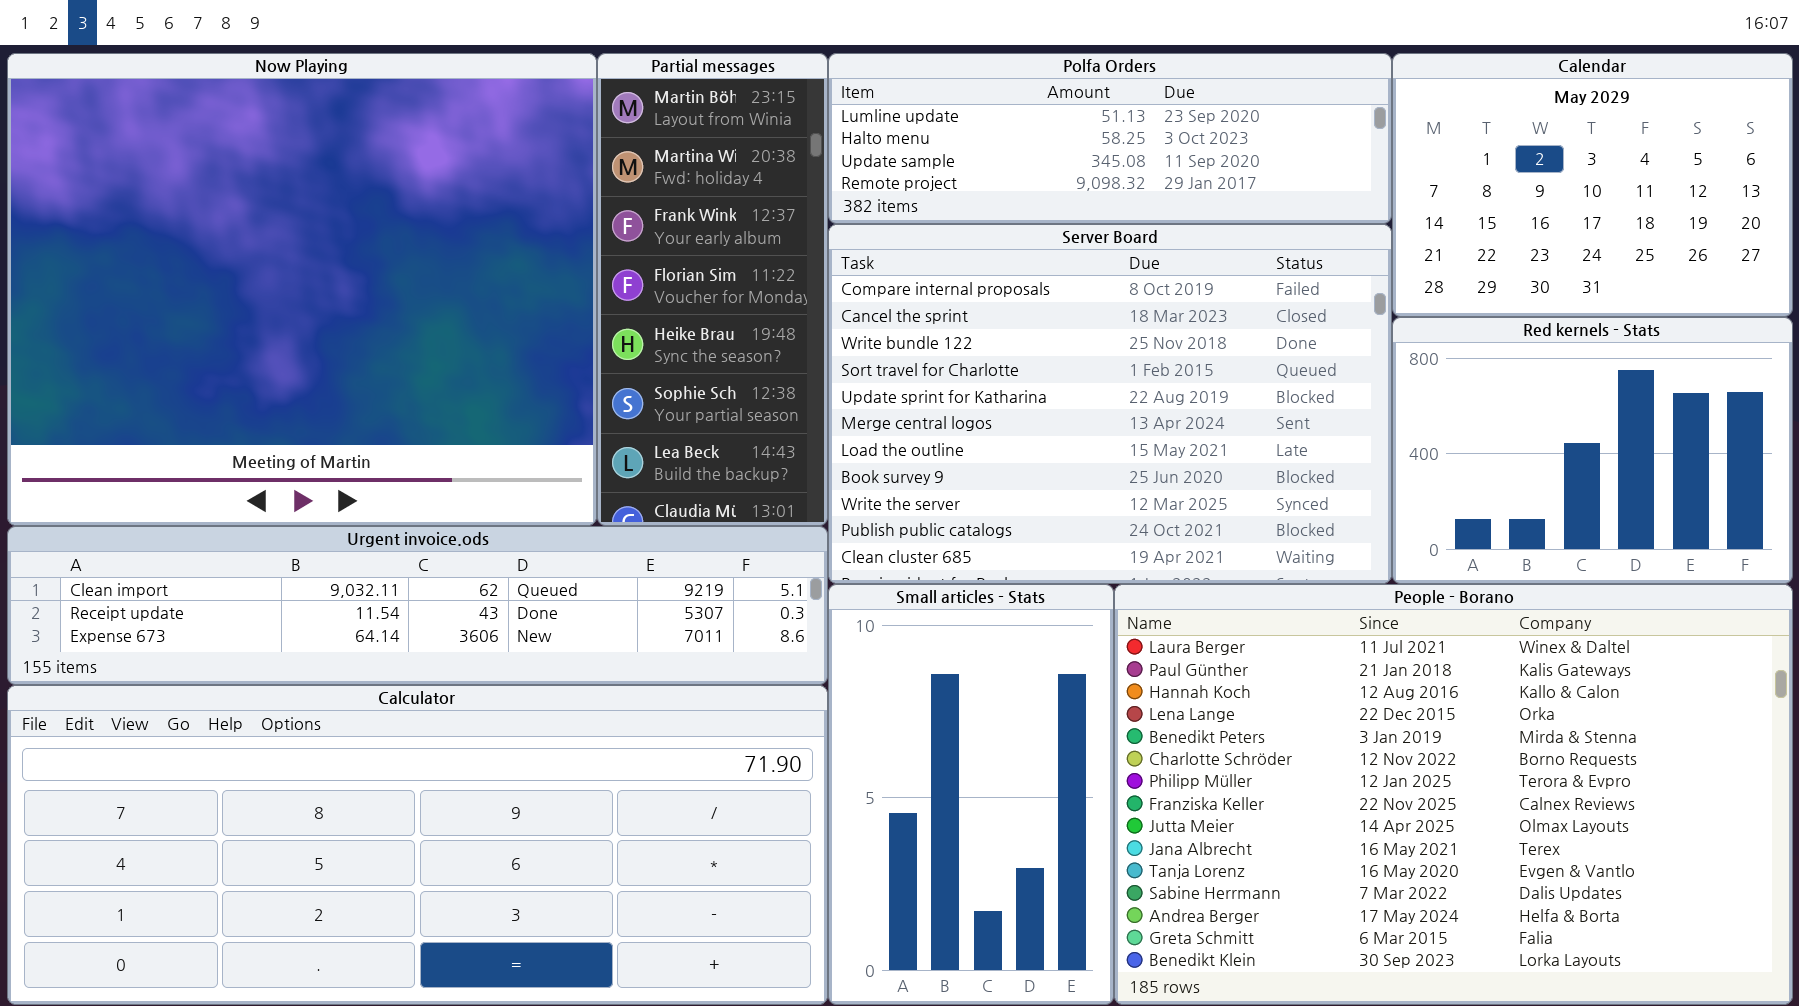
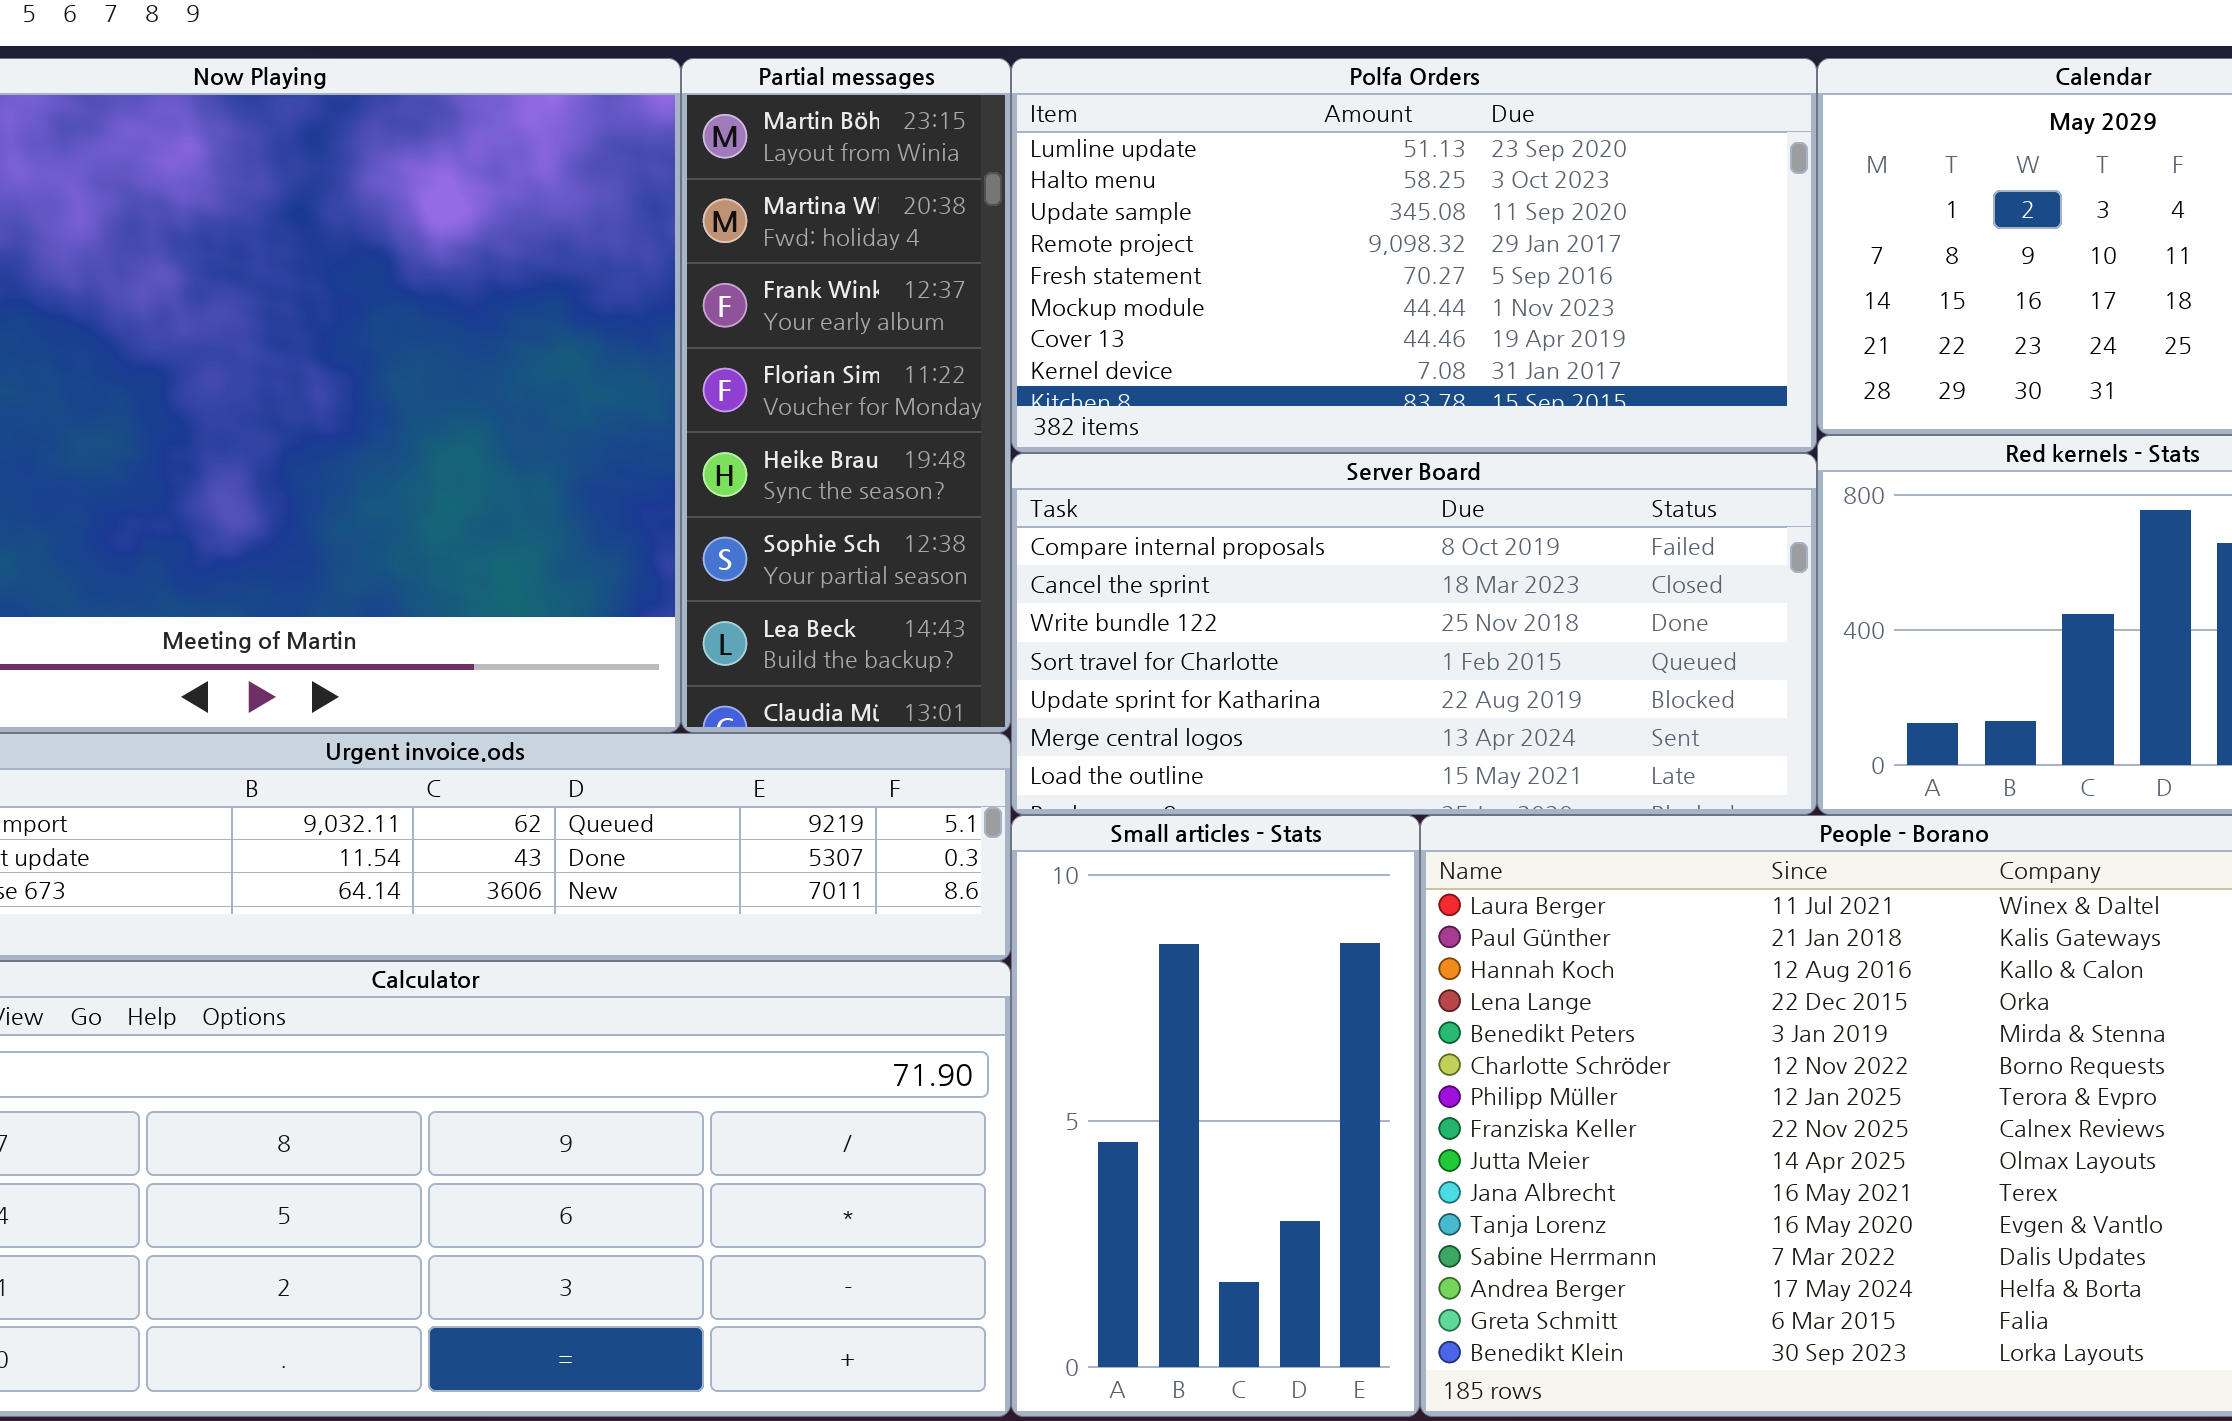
Polfa Orders: [828,53,1392,224] -> [1011,58,1817,453], resized
Server Board: [828,224,1392,584] -> [1011,453,1817,815], resized

